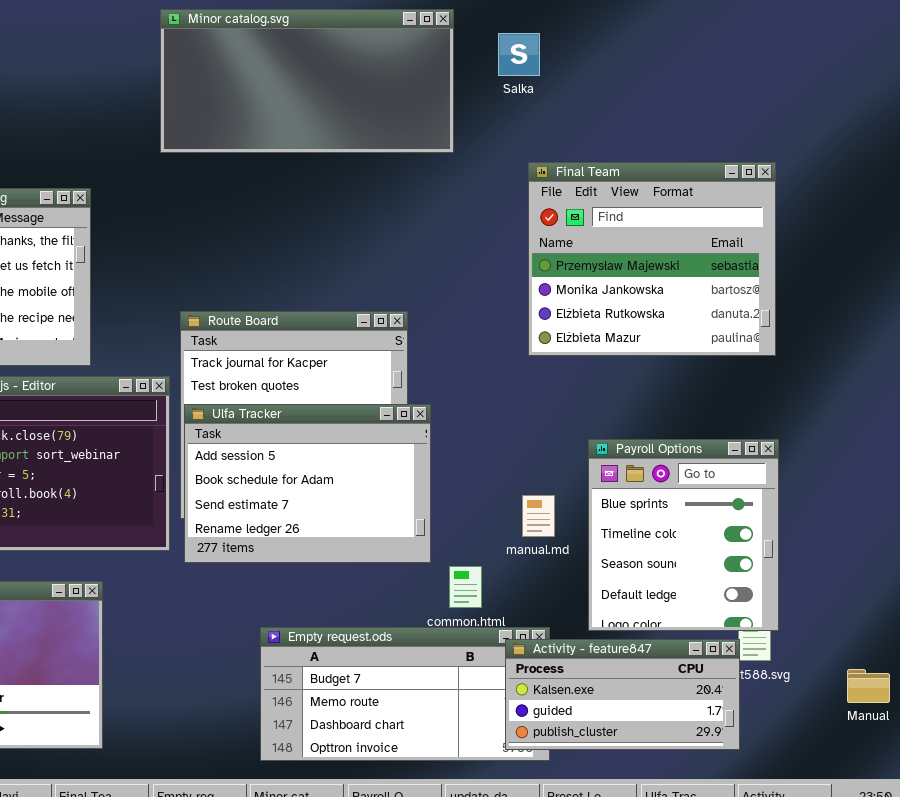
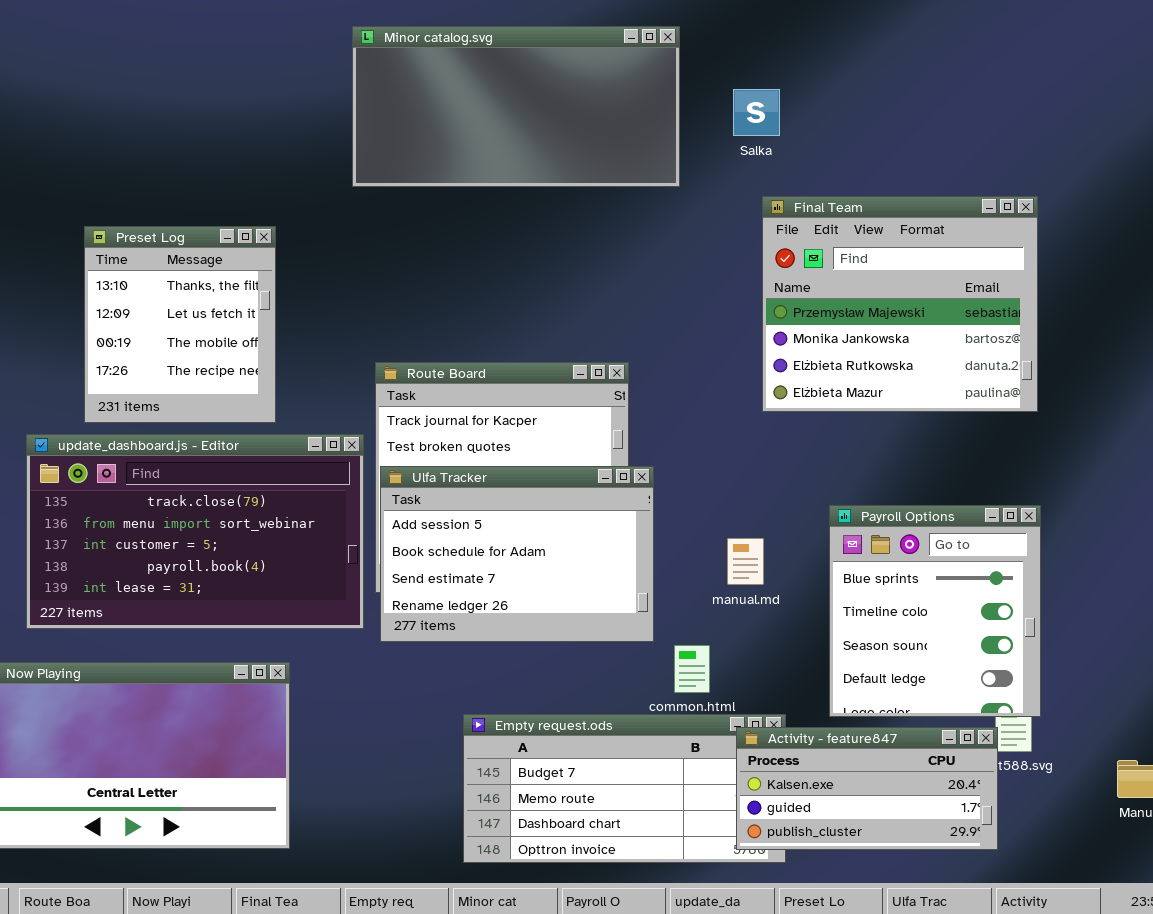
Salka: [498,33,540,76] -> [733,89,780,136], moved
manual.md: [522,495,555,537] -> [727,538,764,585], moved

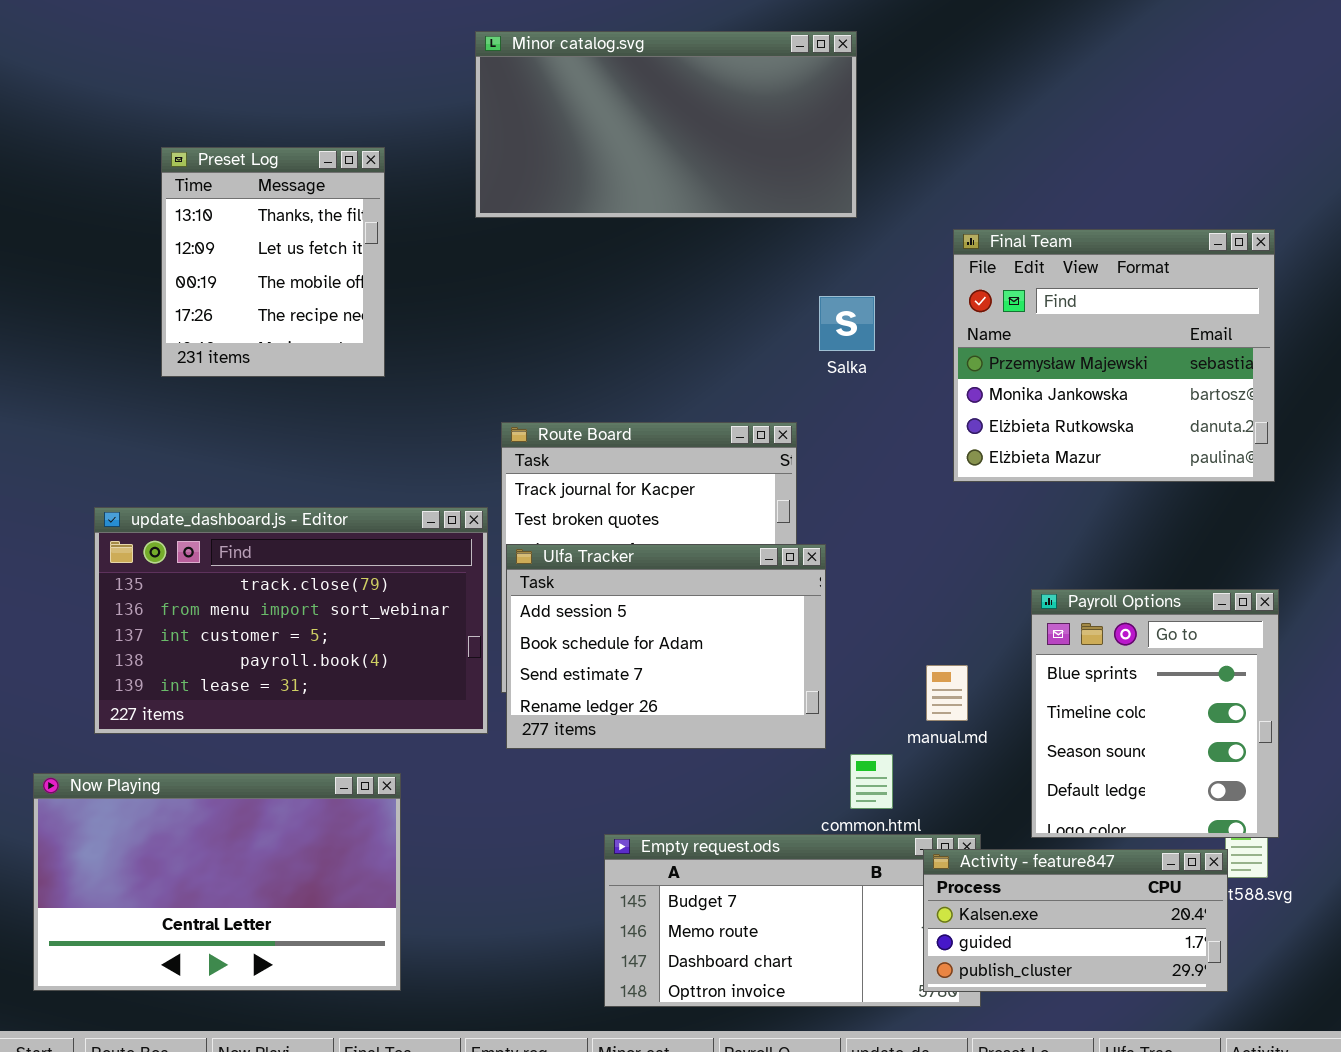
Salka: [733,89,780,136] -> [819,296,875,351], moved
Preset Log: [84,226,276,423] -> [161,147,385,377], moved
manual.md: [727,538,764,585] -> [926,665,968,721], moved

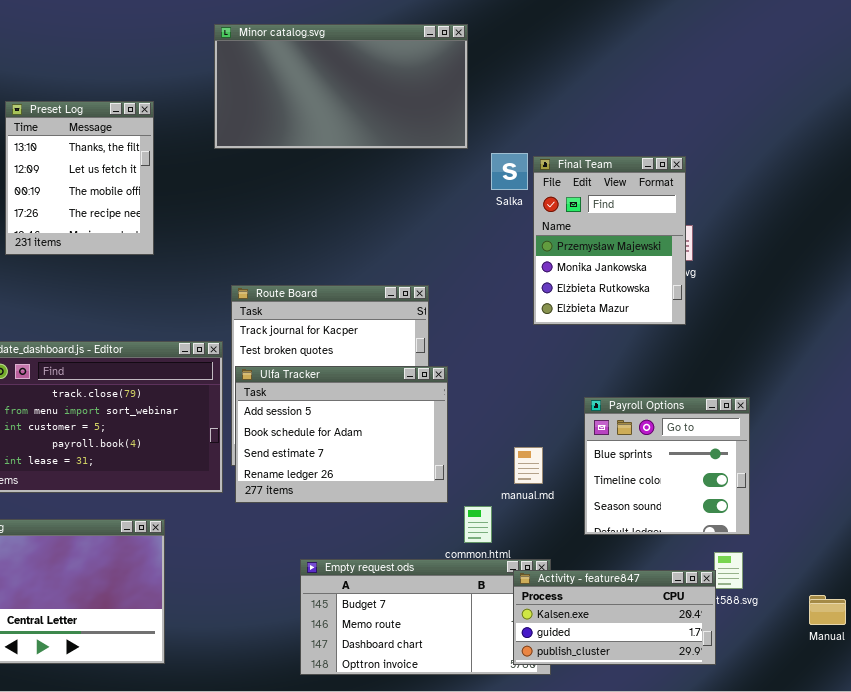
Final Team: [953,229,1275,482] -> [533,156,686,325], resized
Salka: [819,296,875,351] -> [491,153,528,190], moved
Payroll Options: [1031,589,1279,838] -> [584,397,750,535], resized

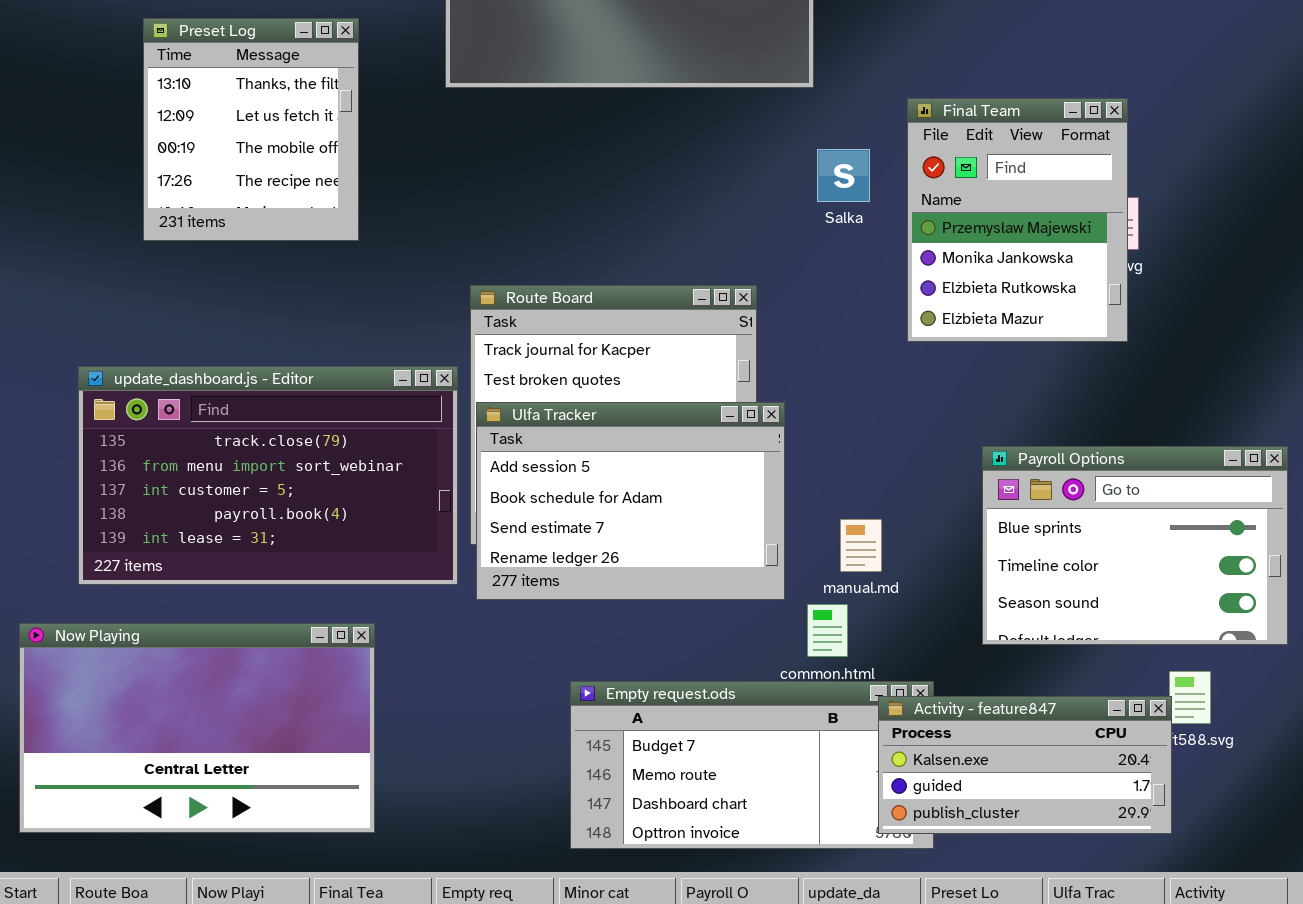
Salka: [491,153,528,190] -> [817,149,870,202], moved
Payroll Options: [584,397,750,535] -> [982,446,1288,645], resized
manual.md: [514,447,543,484] -> [840,519,882,572], moved

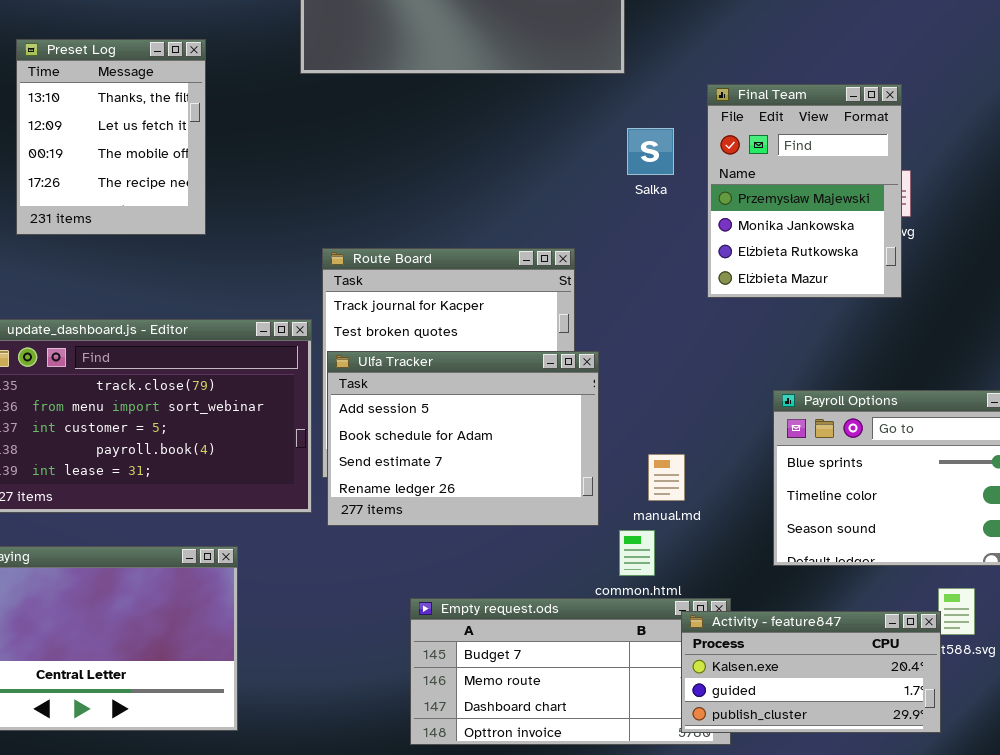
Preset Log: [143,18,359,241] -> [16,39,206,235], moved

